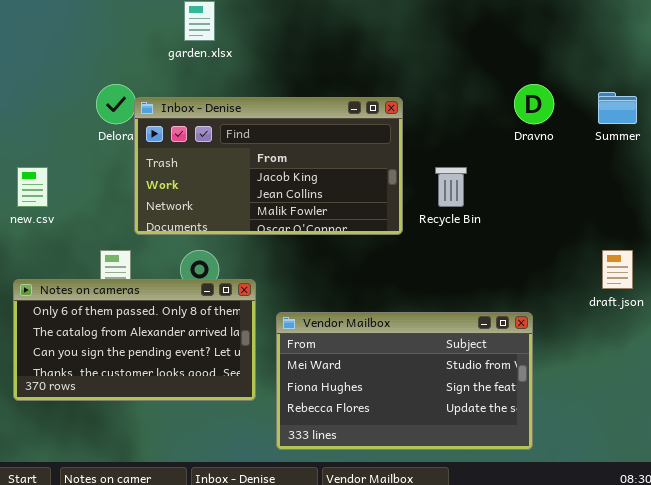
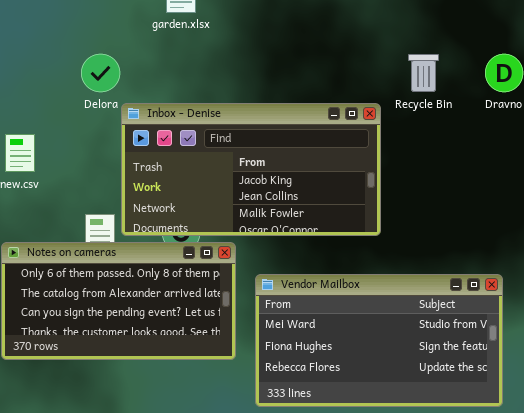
Inbox - Denise: [134,97,403,235] -> [121,103,381,236], moved
Recycle Bin: [435,167,467,207] -> [408,54,439,92], moved

